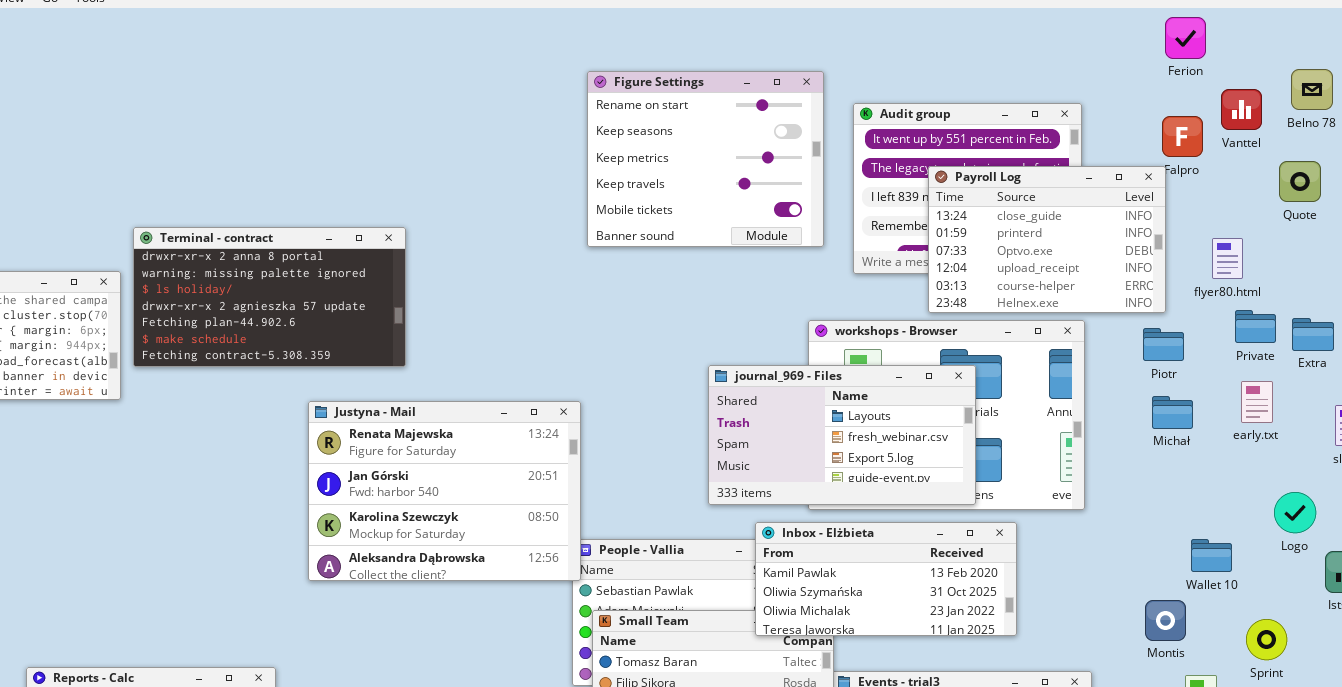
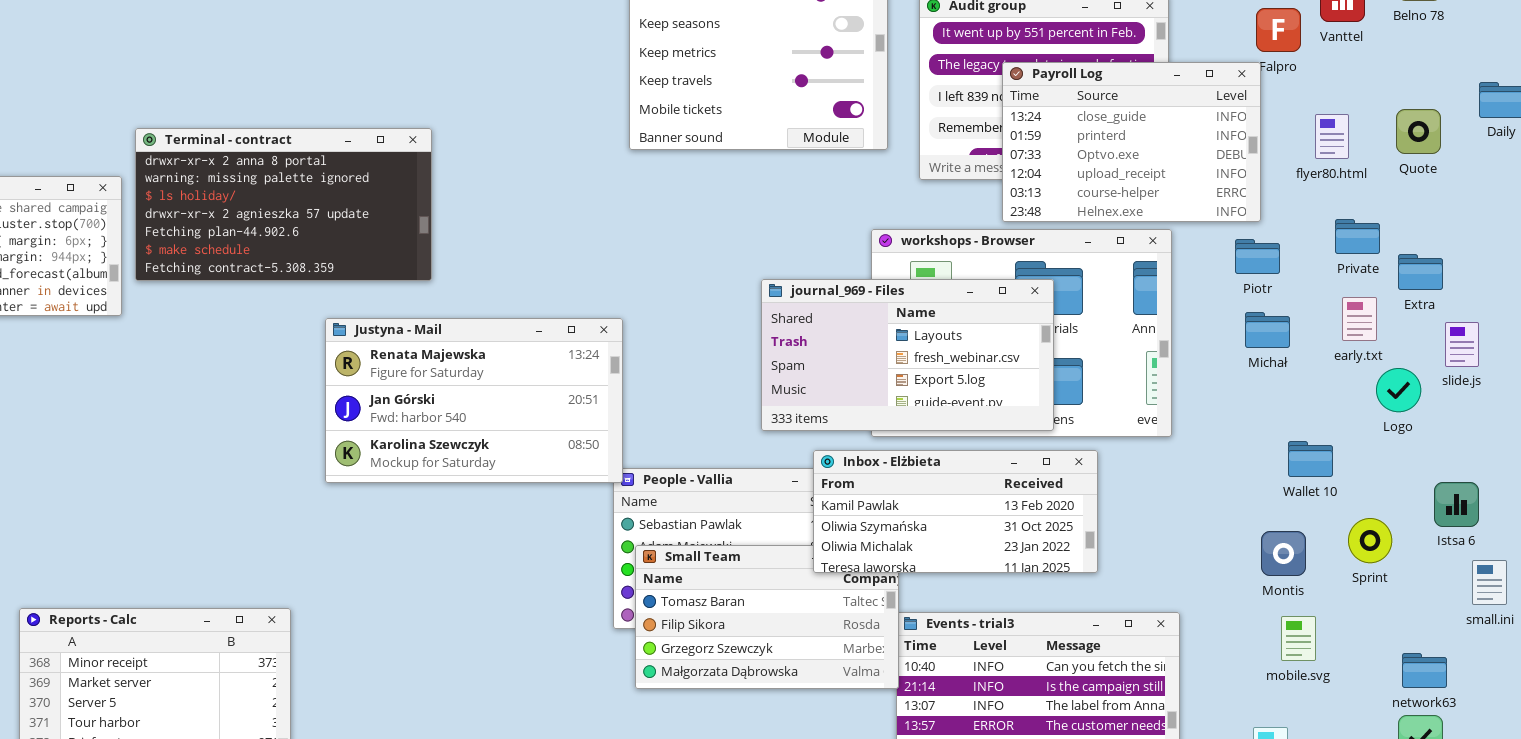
Quote: [1279,161,1321,202] -> [1396,109,1441,154], moved
flyer80.html: [1212,238,1243,279] -> [1315,114,1349,159], moved
Extra: [1292,318,1334,351] -> [1398,254,1443,290], moved
Justyna - Mail: [308,401,581,581] -> [325,318,623,483], resized
Logo: [1274,492,1316,533] -> [1376,368,1421,412], moved
Wallet 10: [1191,539,1232,572] -> [1288,441,1333,477], moved
Montis: [1145,600,1186,641] -> [1261,531,1306,576], moved
Sprint: [1246,619,1287,660] -> [1348,518,1392,563], moved

